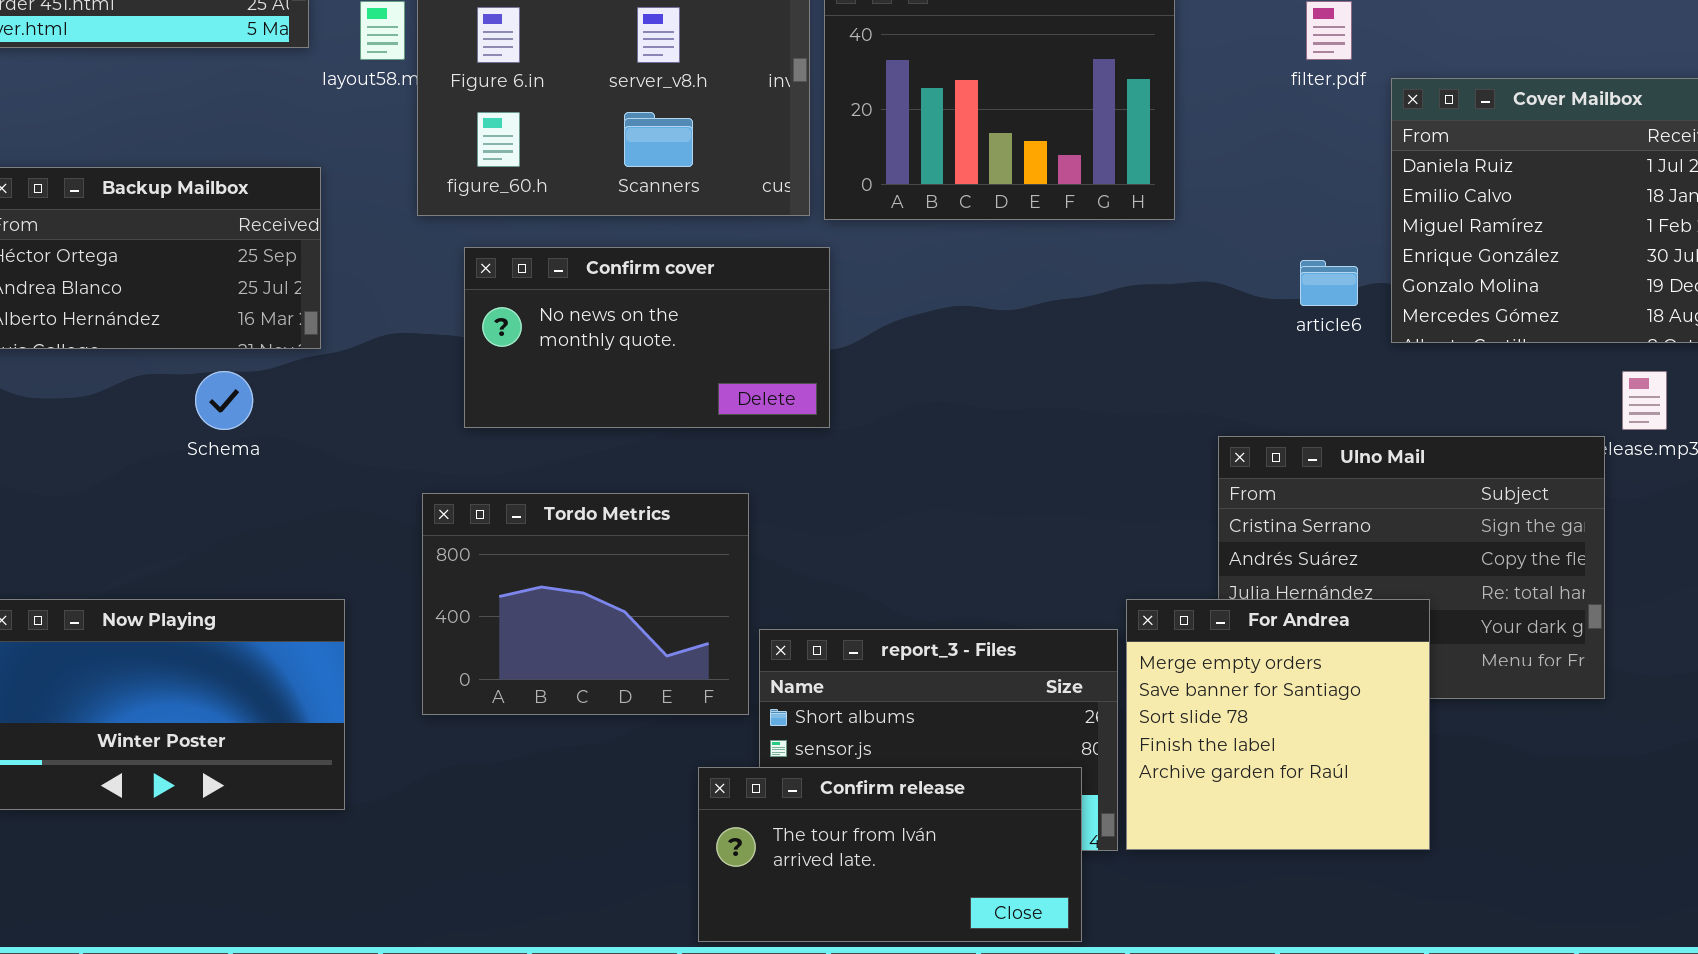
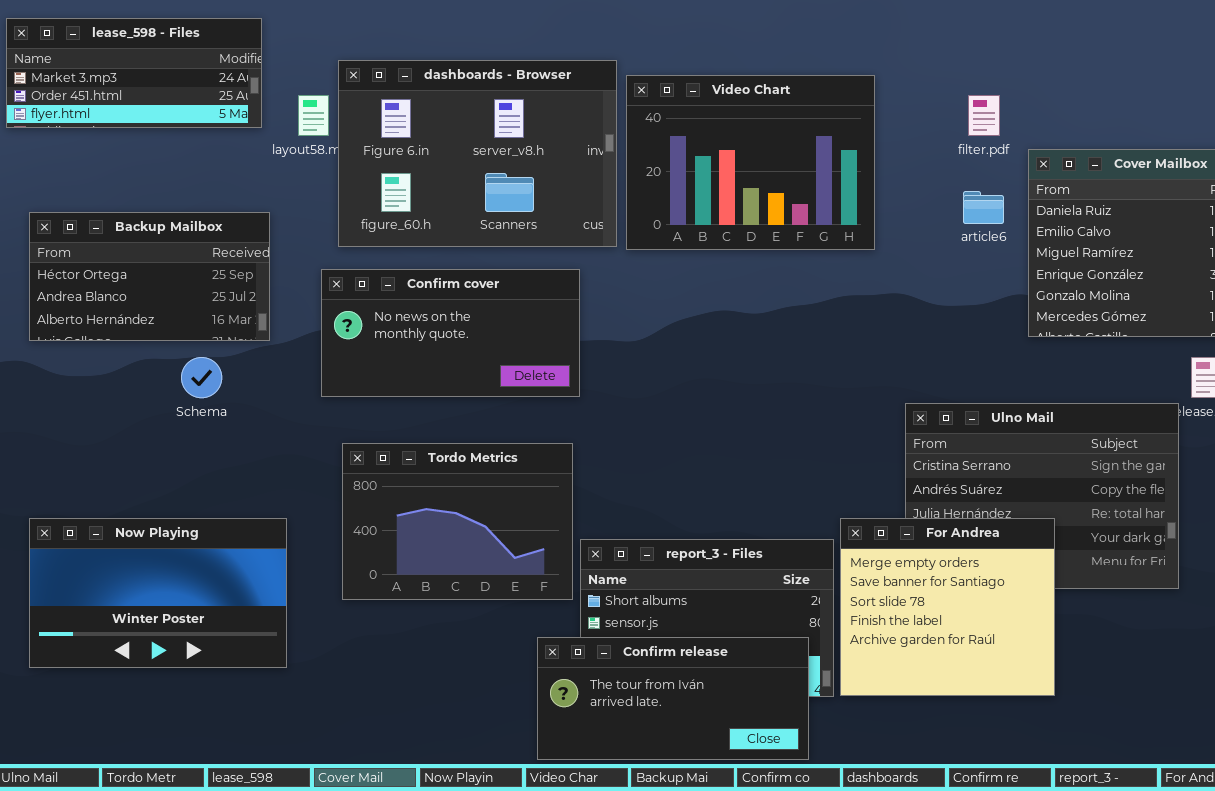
Confirm cover: [464,247,830,428] -> [321,269,580,397], moved
article6: [1300,260,1358,306] -> [963,191,1004,224], moved

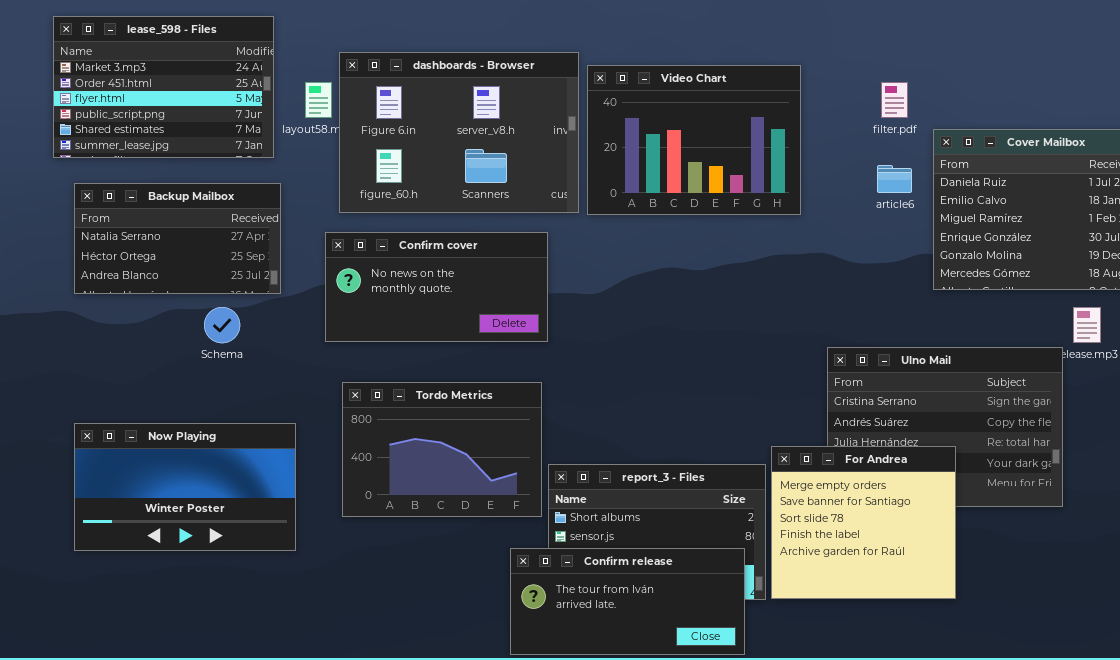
lease_598 - Files: [6,18,262,128] -> [53,16,274,158], resized
Backup Mailbox: [29,212,270,341] -> [74,183,281,294], scrolled up 1 row
Now Playing: [29,518,287,668] -> [74,423,296,551], moved

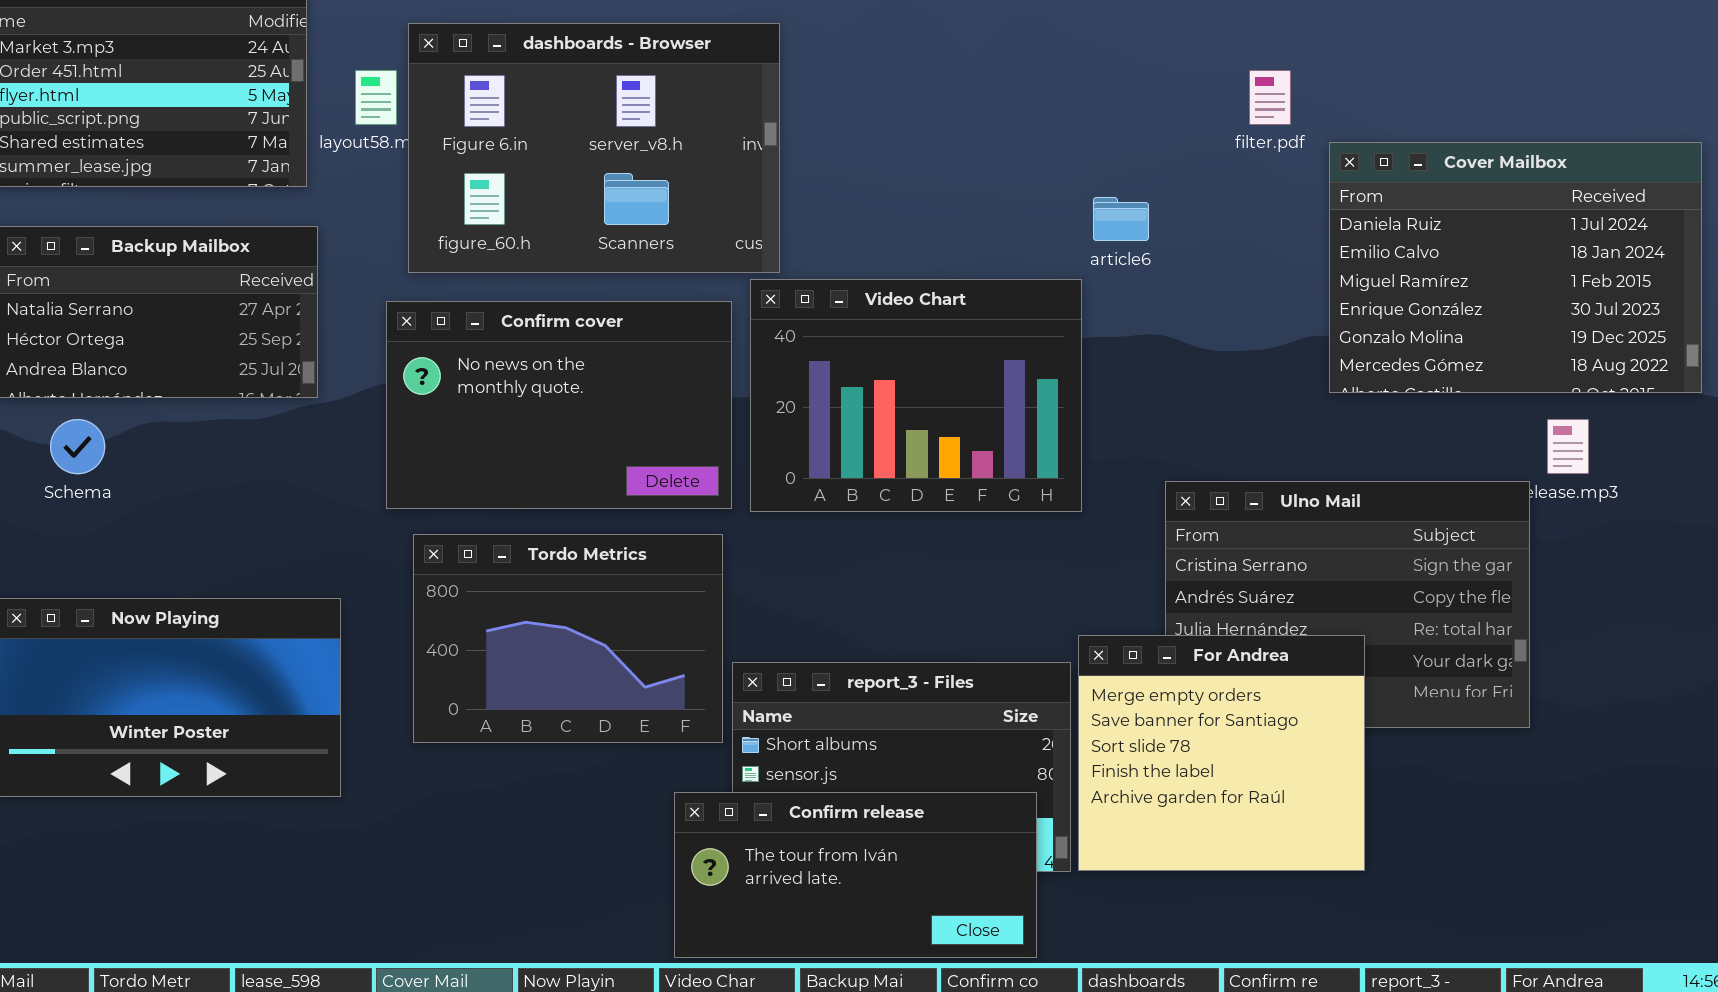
Video Chart: [587,65,801,215] -> [750,279,1082,512], moved
article6: [877,165,912,193] -> [1093,197,1149,241], moved
Confirm cover: [325,232,548,342] -> [386,301,732,509], resized
Schema: [204,307,240,343] -> [50,419,105,474], moved

